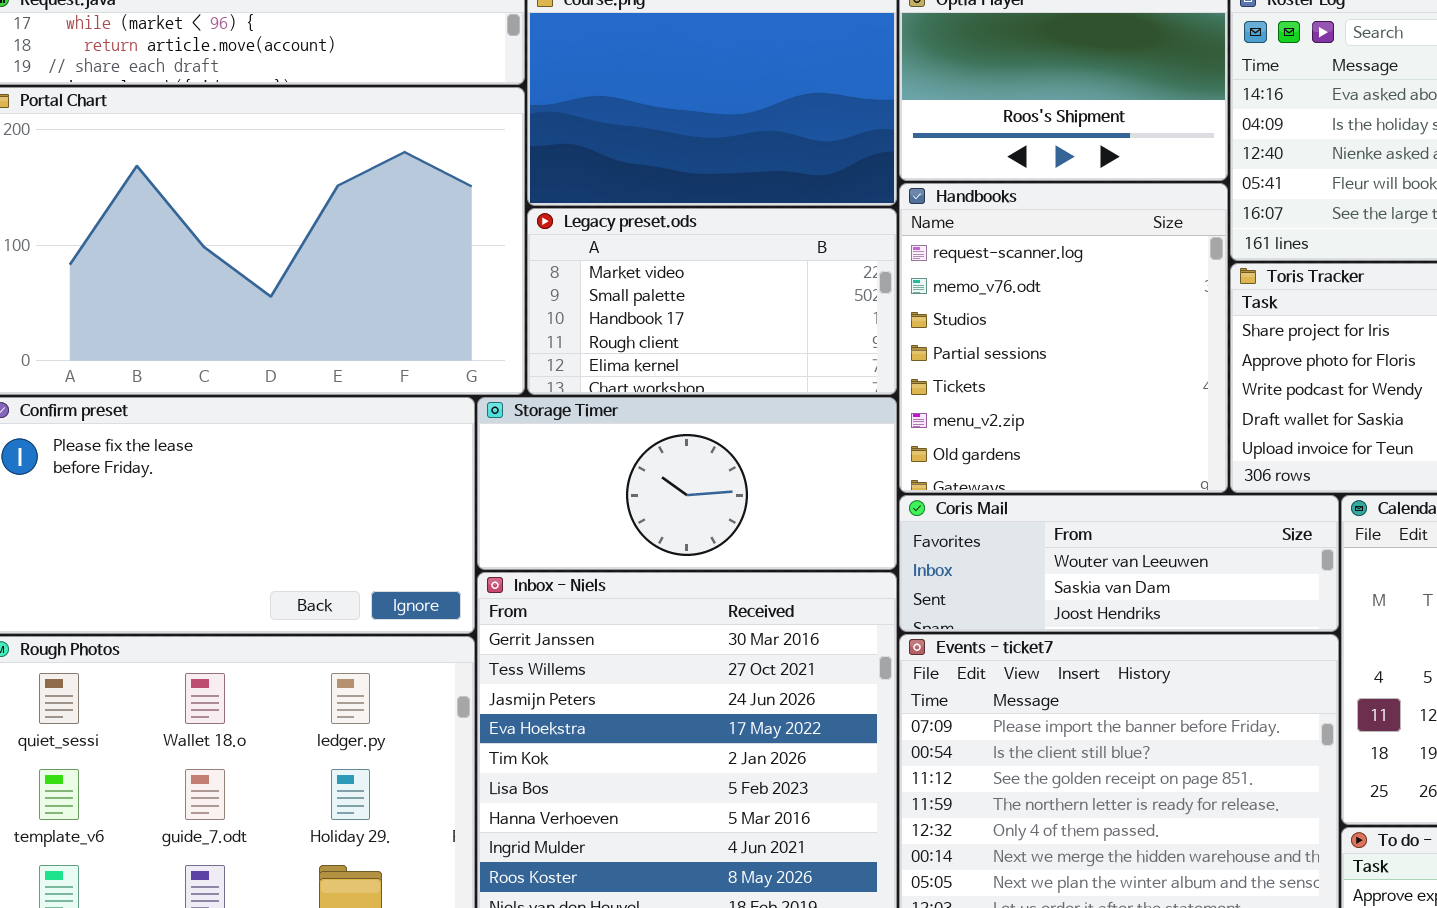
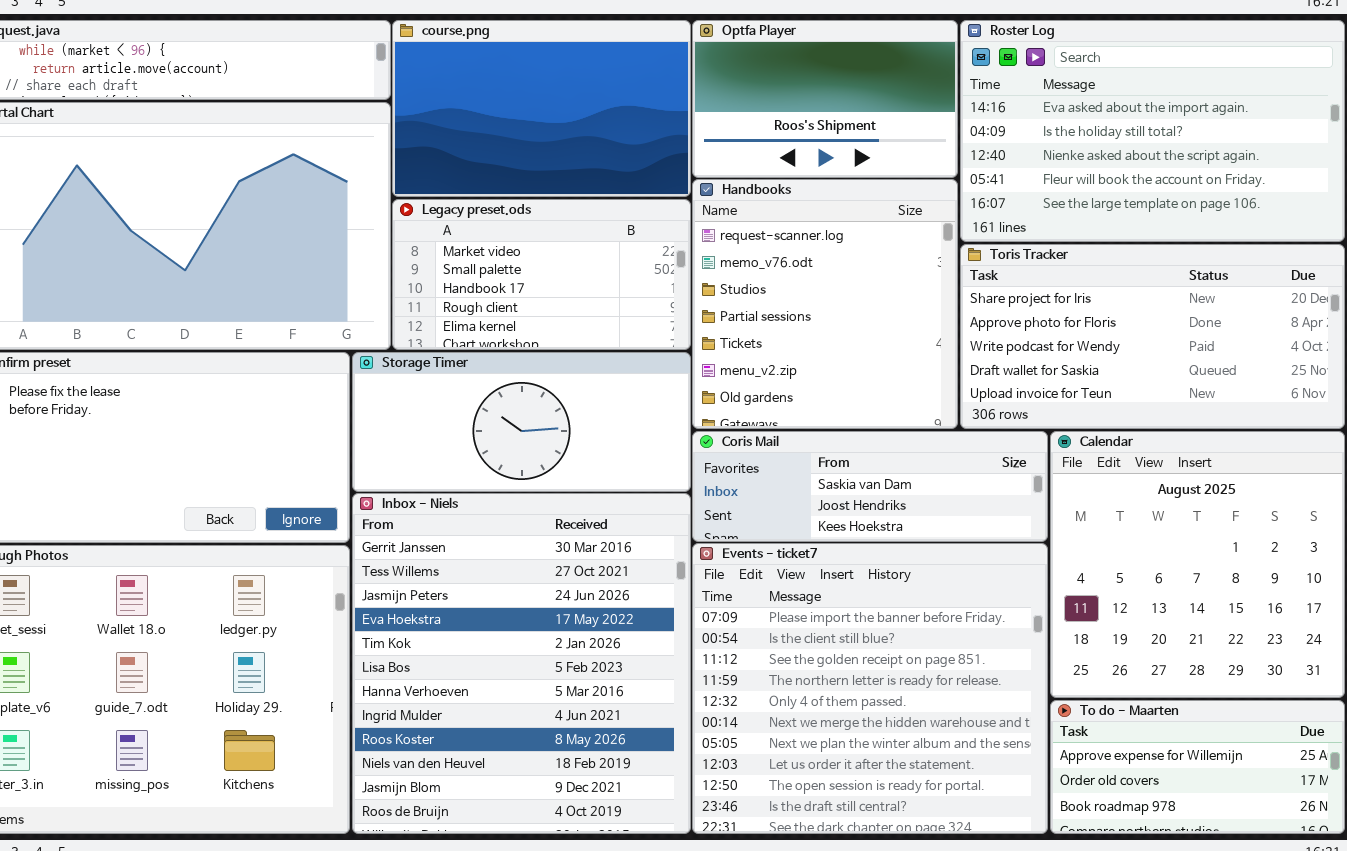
Coris Mail: [899,495,1339,632] -> [692,431,1048,542], scrolled down 1 row

